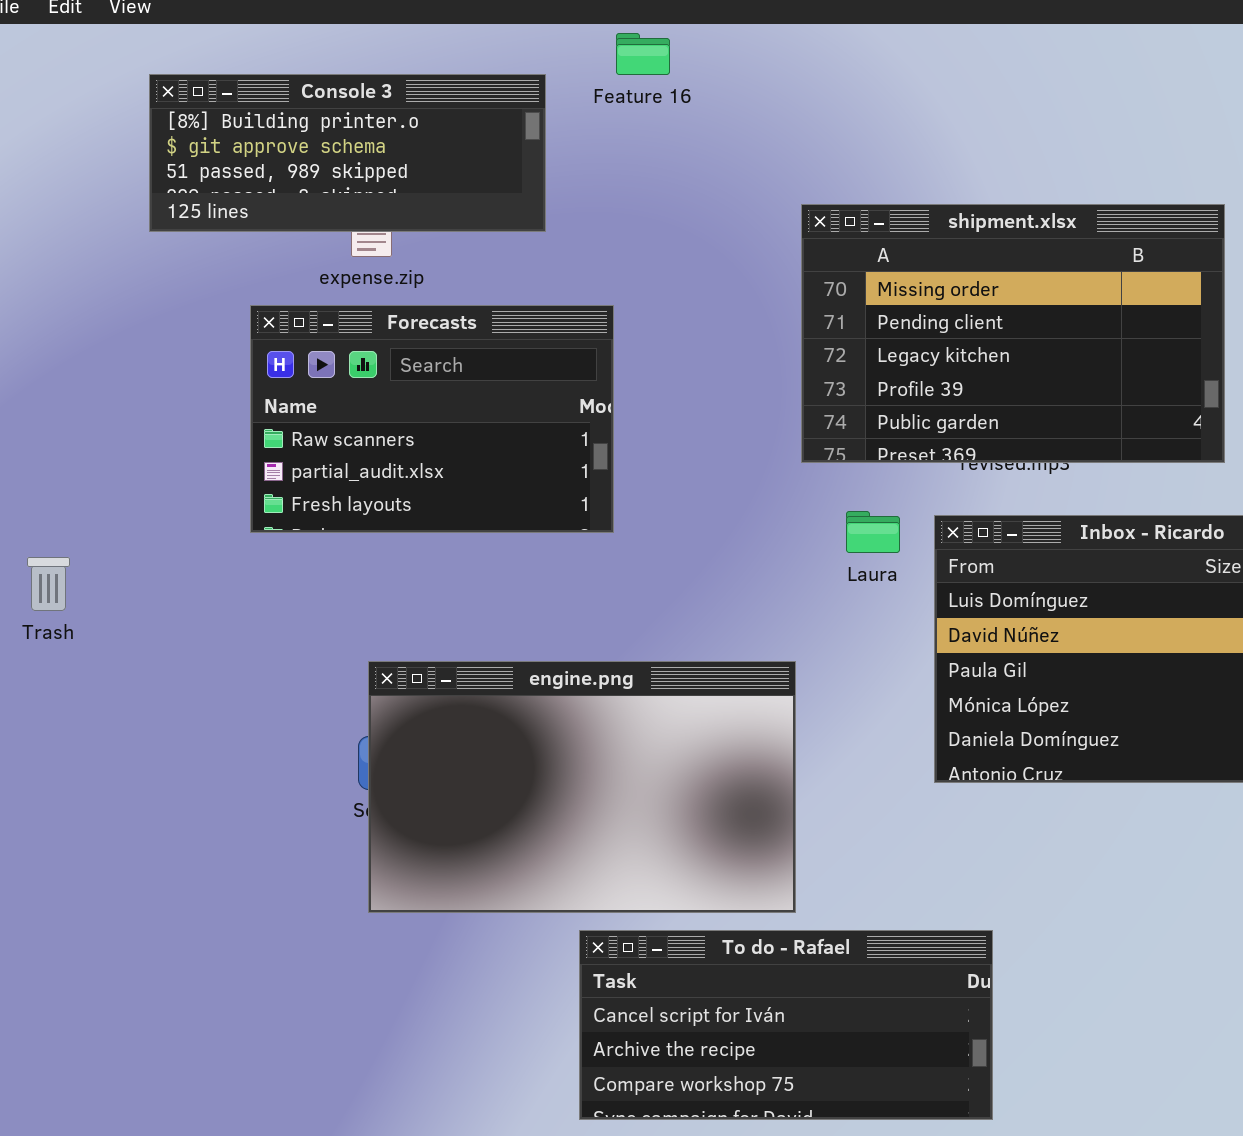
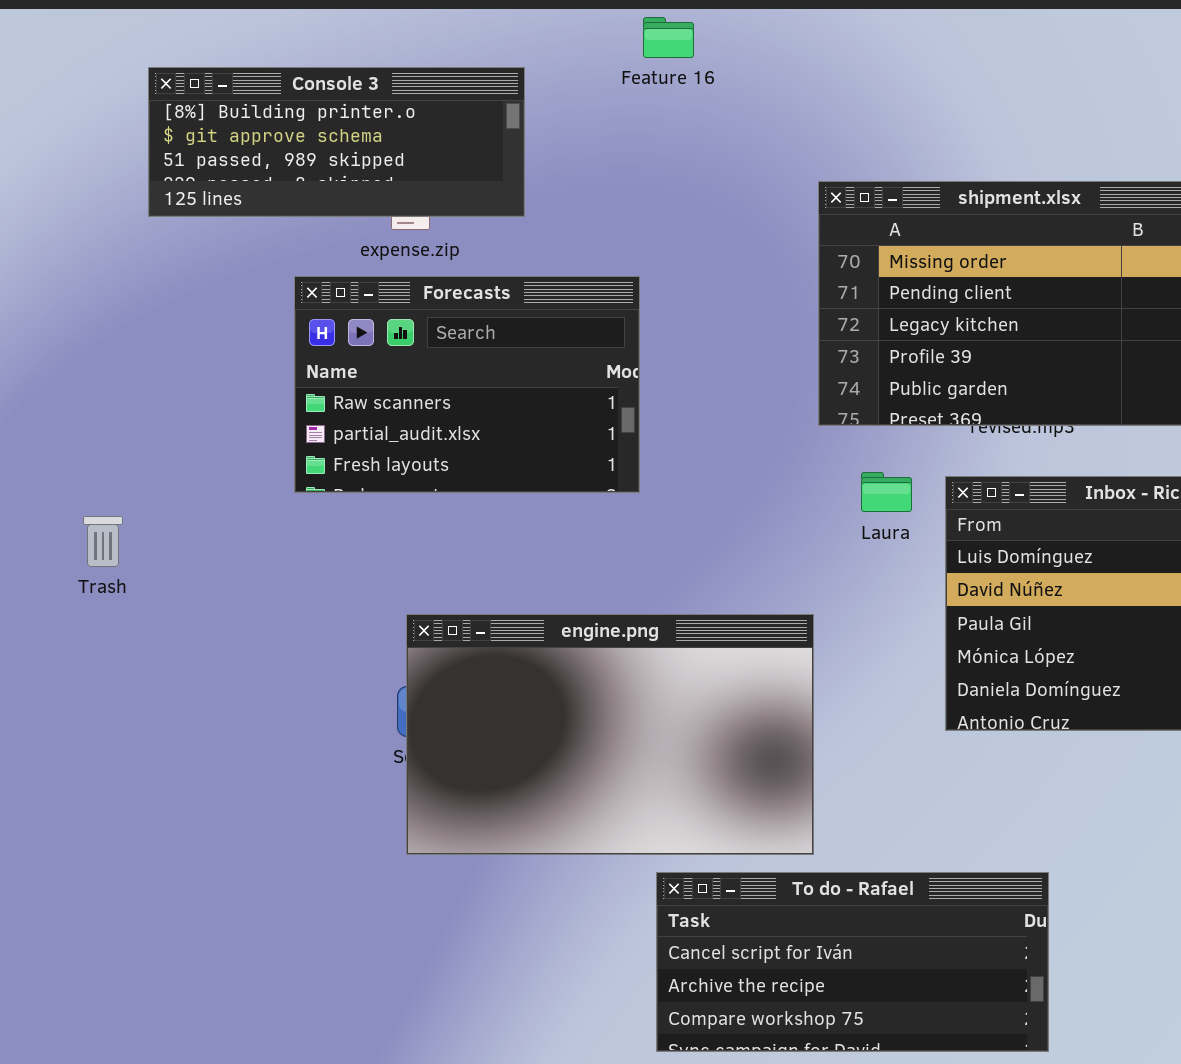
Console 3: [149,74,546,232] -> [148,67,525,217], moved
To do - Rafael: [579,930,993,1120] -> [656,872,1049,1052], moved

